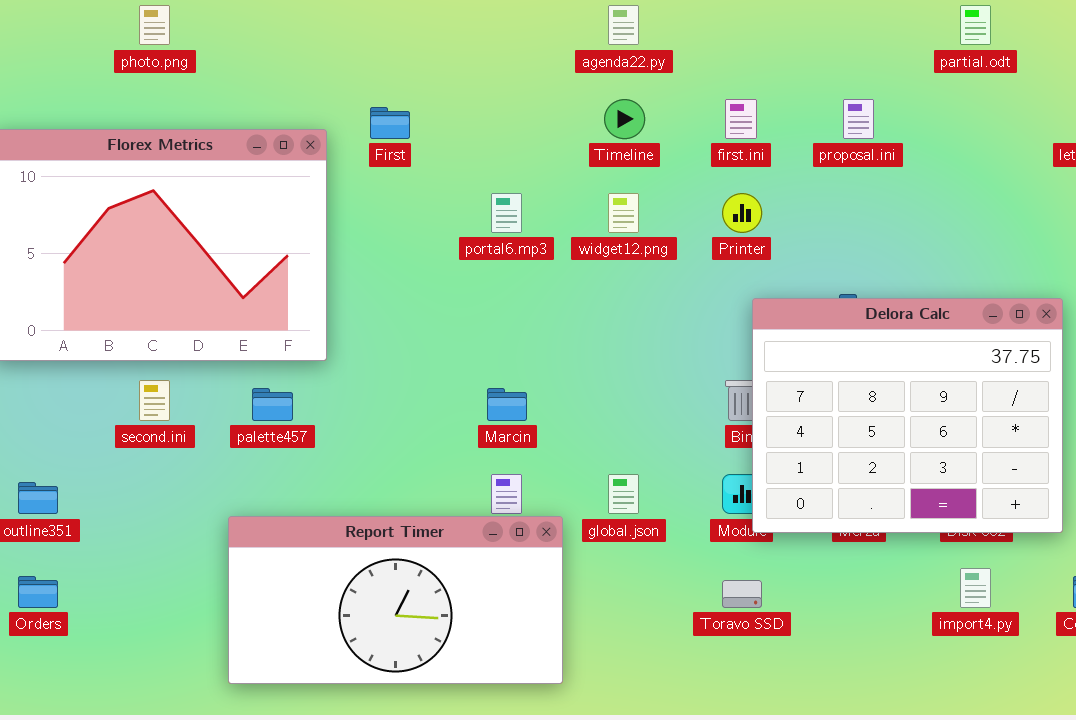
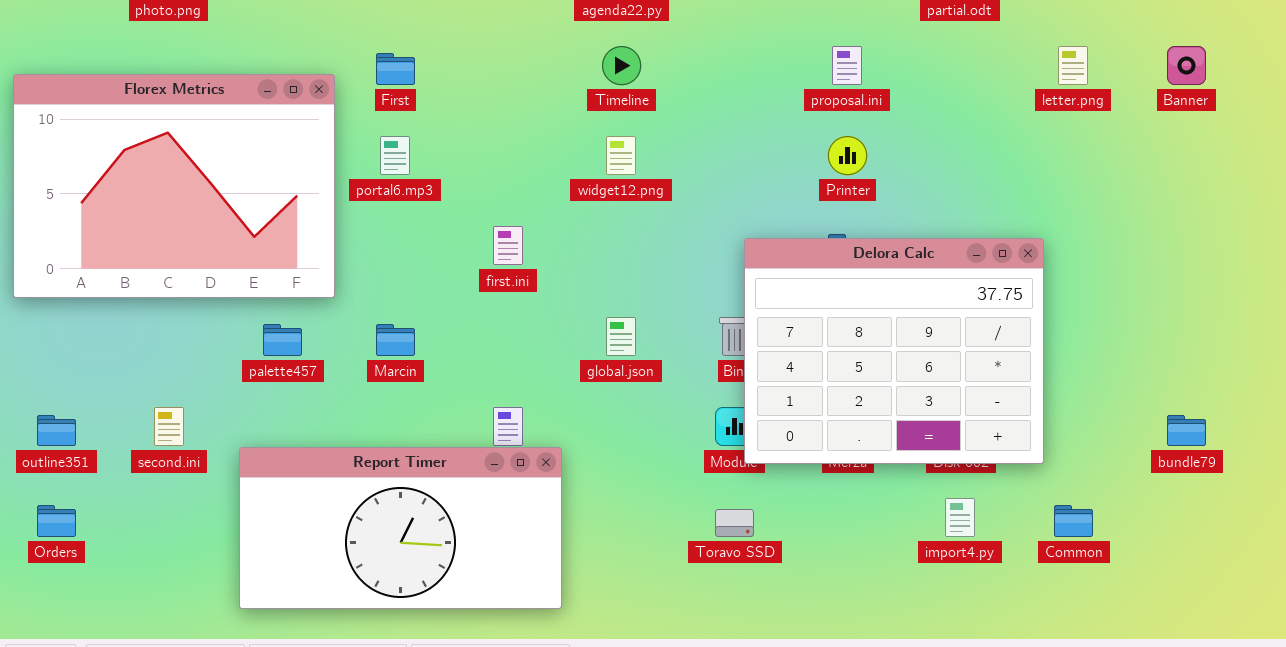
first.ini: [725,99,757,139] -> [493,226,523,265], moved
portal6.mp3: [491,193,522,233] -> [380,136,410,175], moved
Printer: [722,193,762,233] -> [828,136,867,175], moved
second.ini: [139,380,170,421] -> [154,407,184,446], moved
Marcin: [487,388,527,421] -> [376,324,415,356], moved
global.json: [608,474,639,514] -> [606,317,636,356], moved

